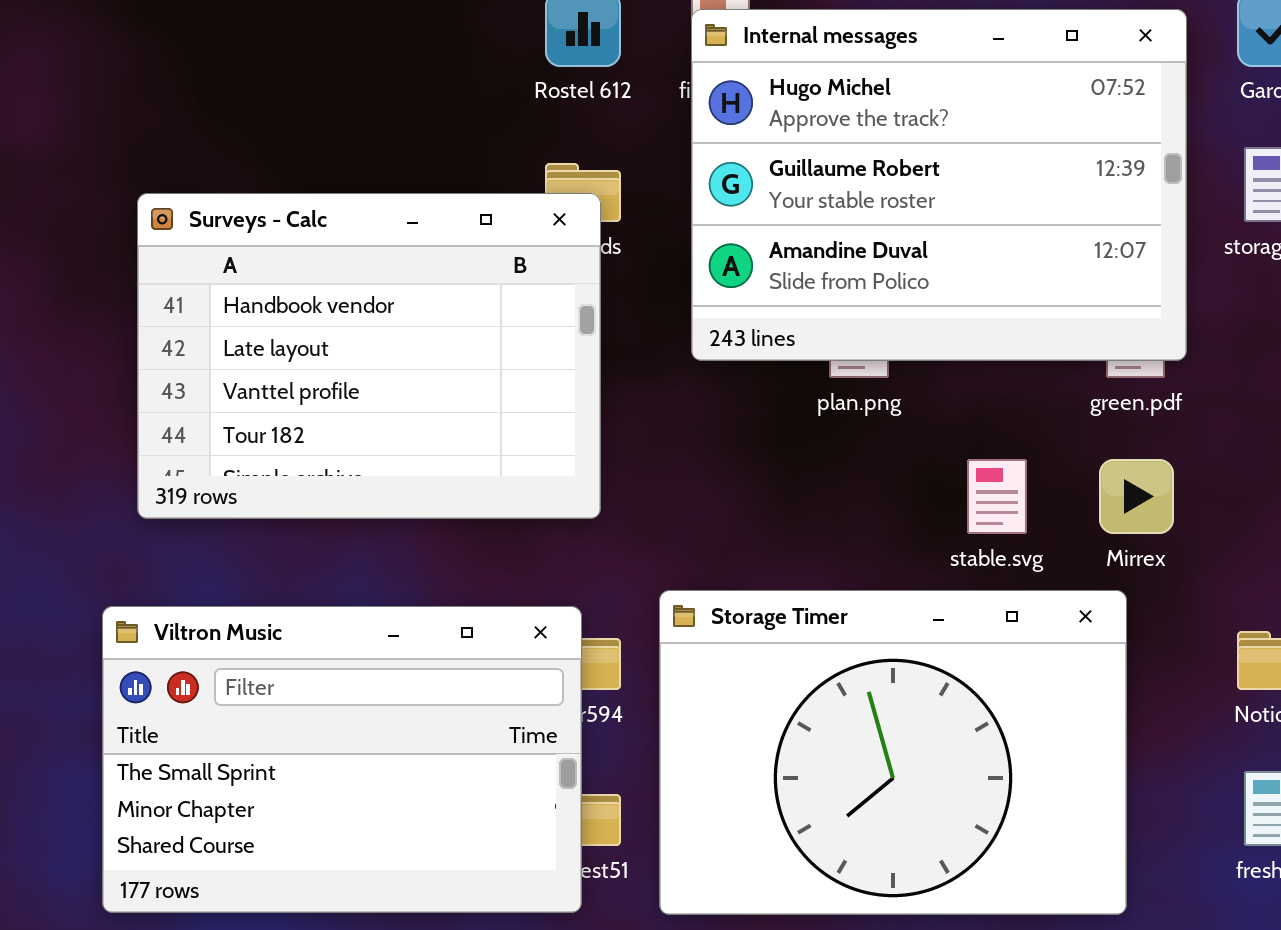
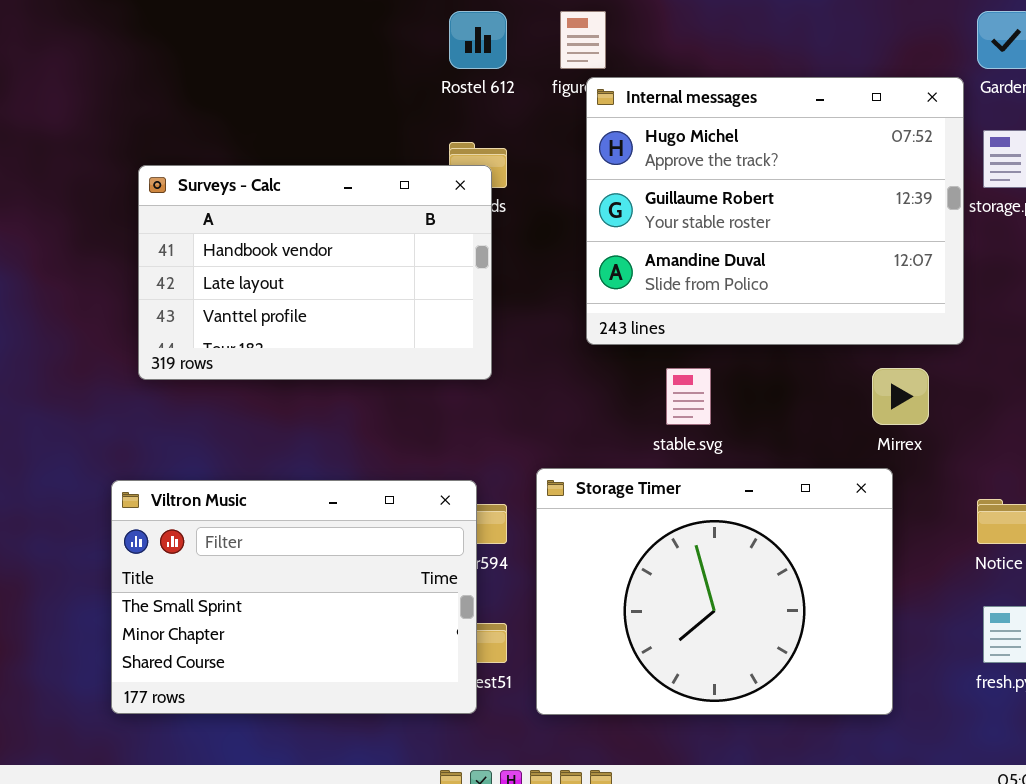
Internal messages: [691,9,1187,361] -> [586,77,964,345], moved
Surveys - Calc: [137,193,601,519] -> [138,165,492,380], resized
stable.svg: [967,459,1027,534] -> [666,368,711,425], moved

